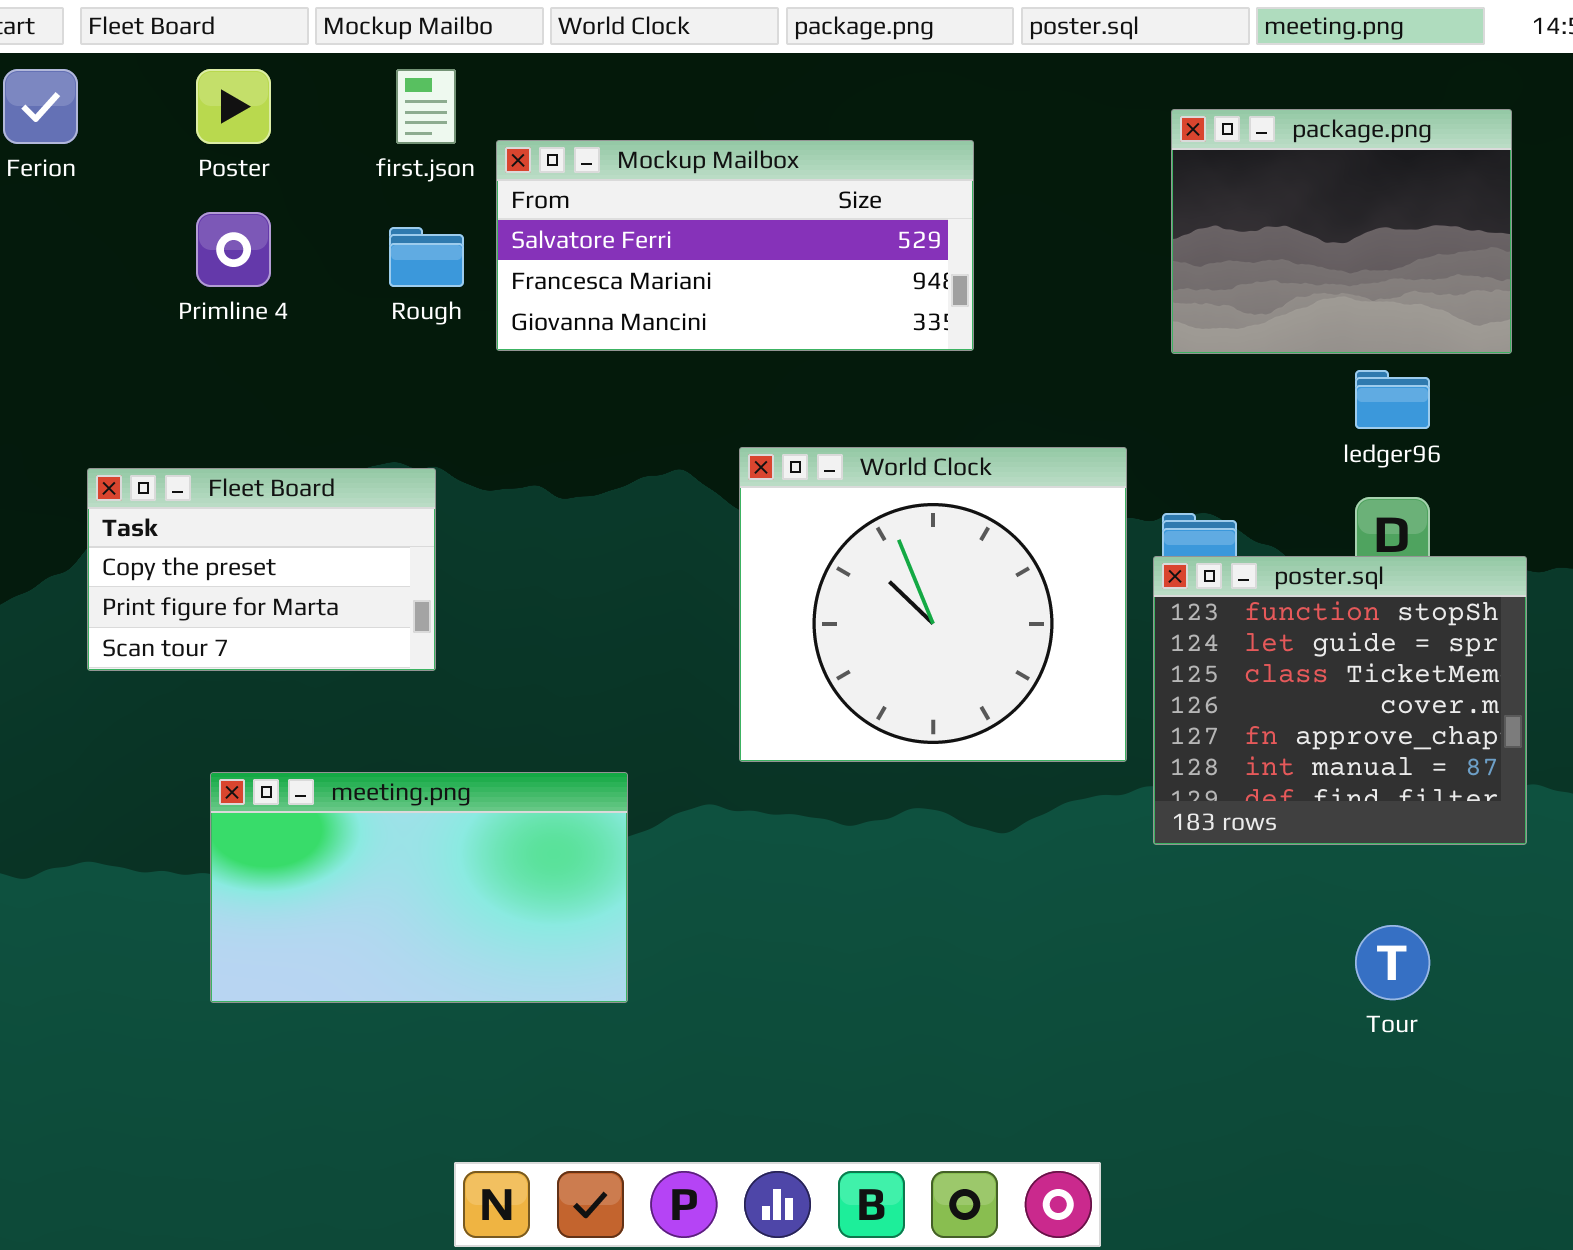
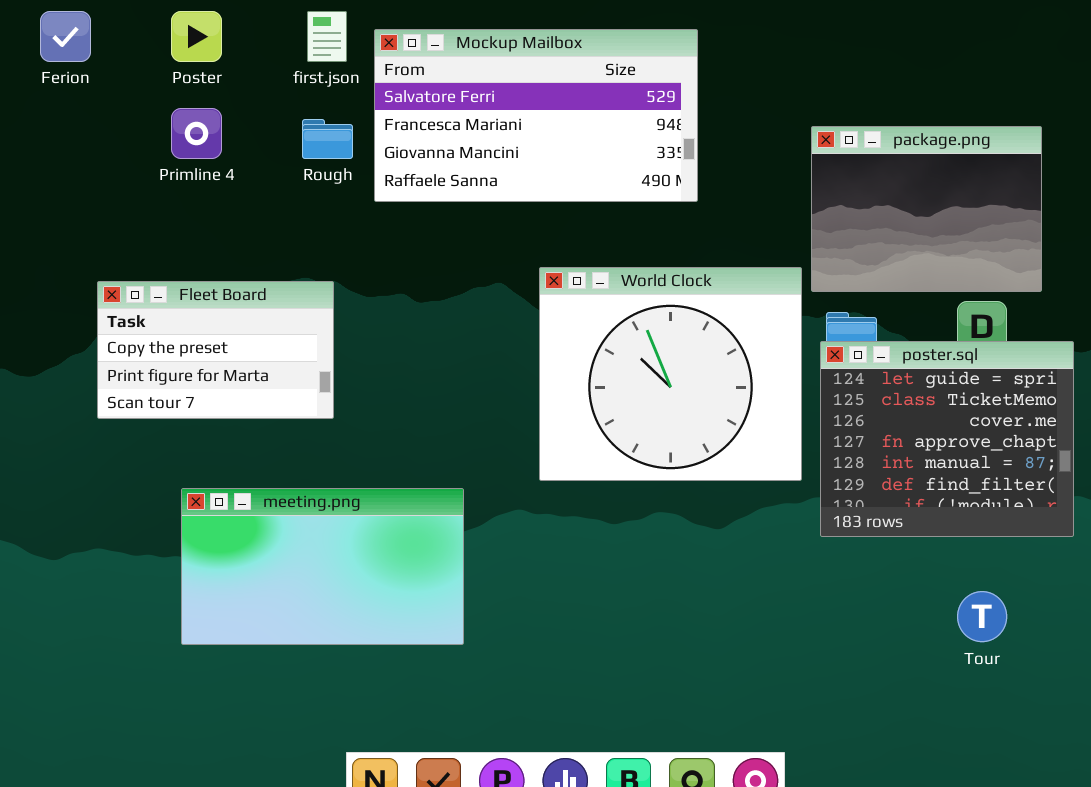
package.png: [1171,109,1512,354] -> [811,126,1042,292], moved
Mockup Mailbox: [496,140,974,351] -> [374,29,698,202], resized
poster.sql: [1153,556,1527,845] -> [820,341,1074,537], scrolled down 1 row

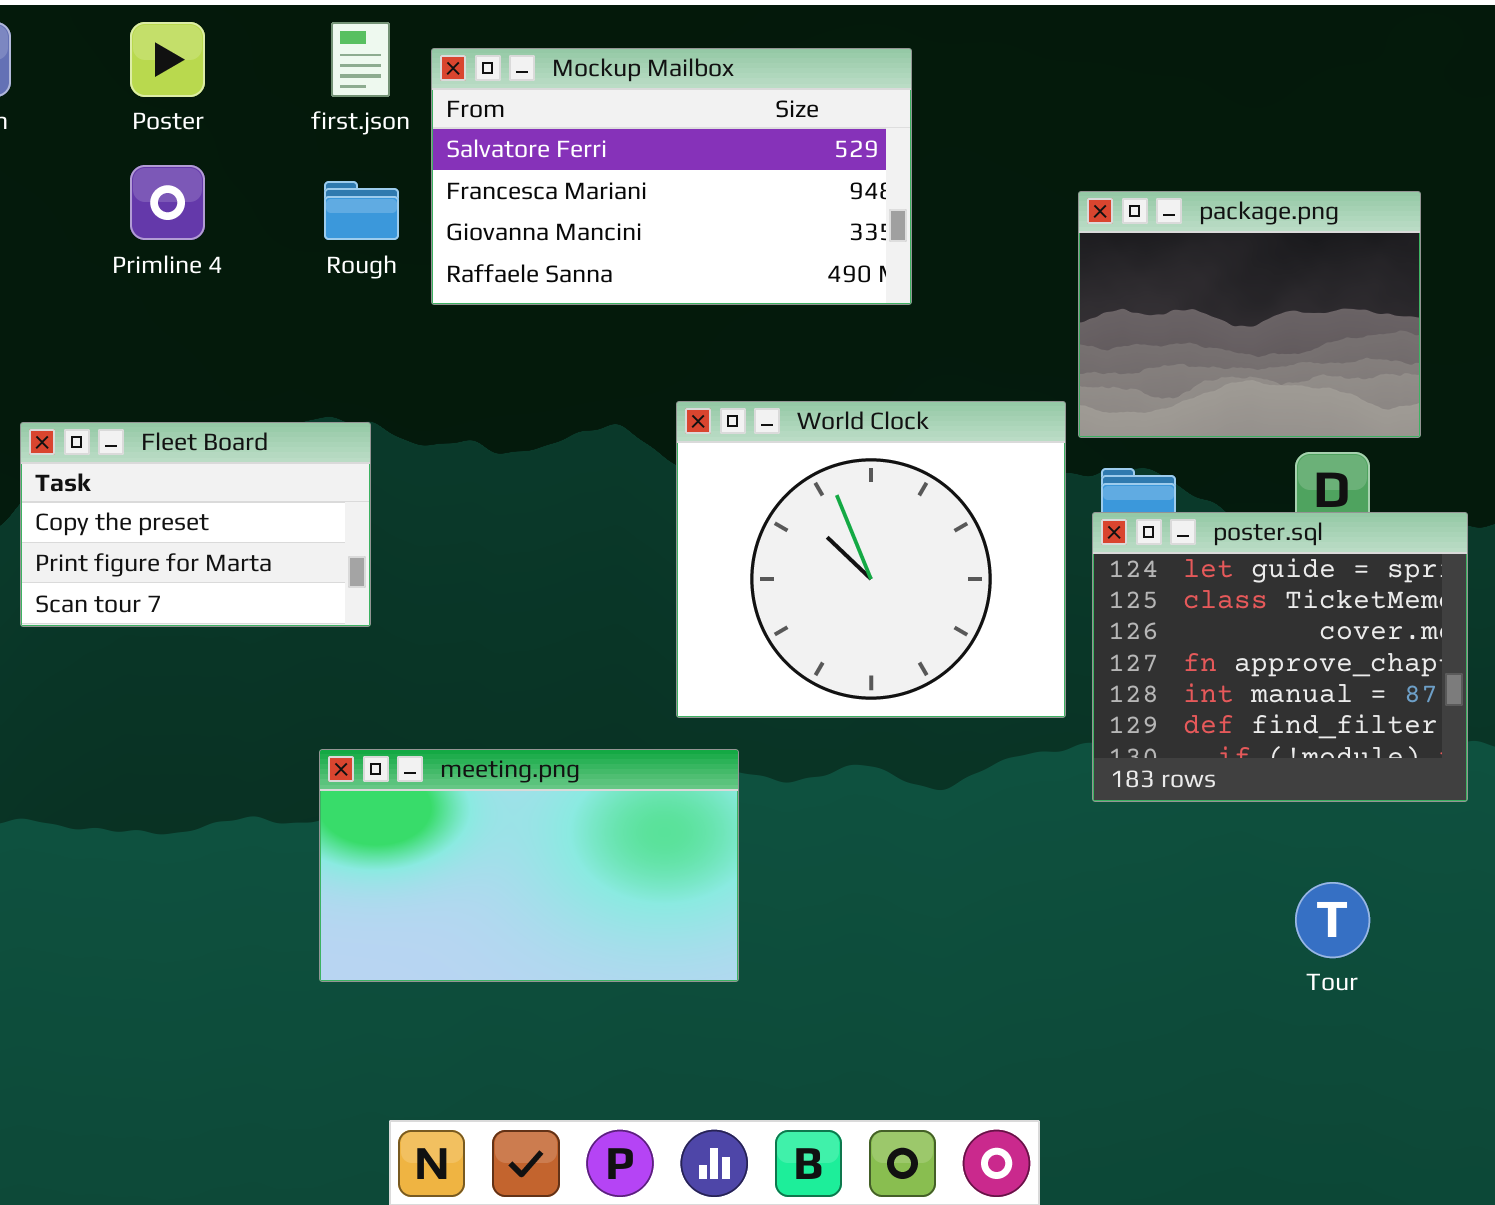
meeting.png: [181,488,464,645] -> [319,749,739,982], moved

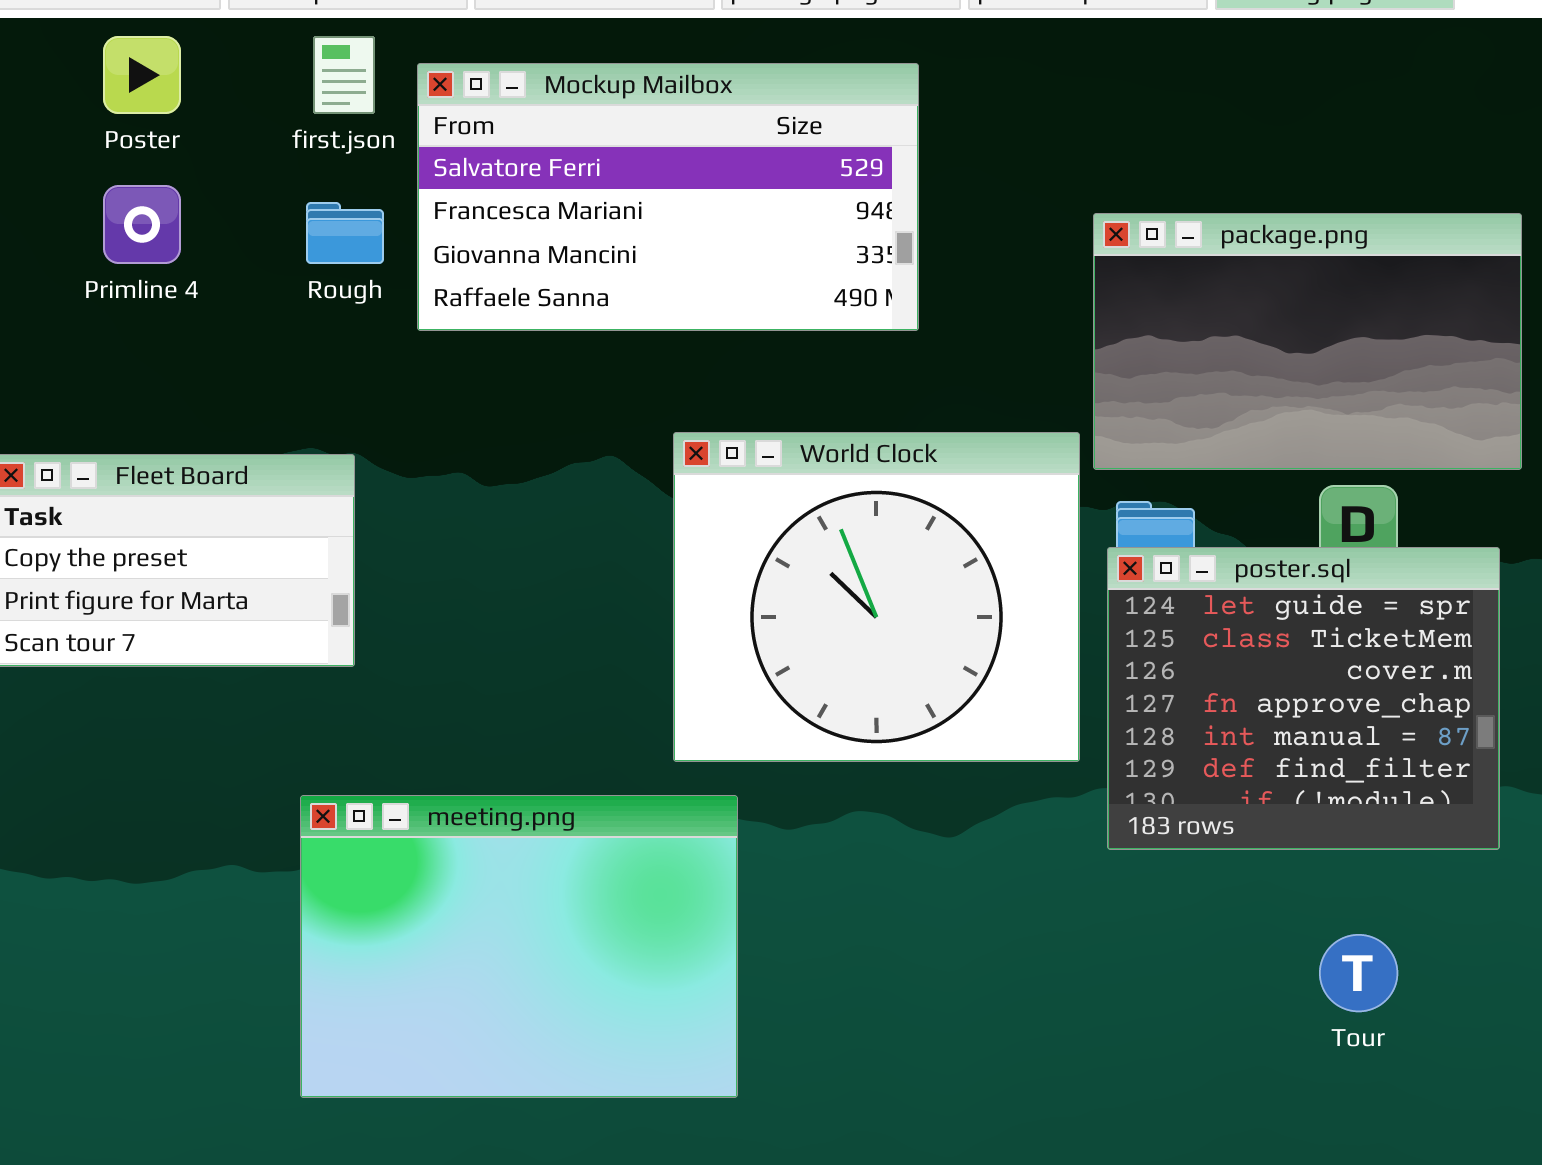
package.png: [1078,191,1421,438] -> [1093,213,1522,470], resized
meeting.png: [319,749,739,982] -> [300,795,738,1098], resized

